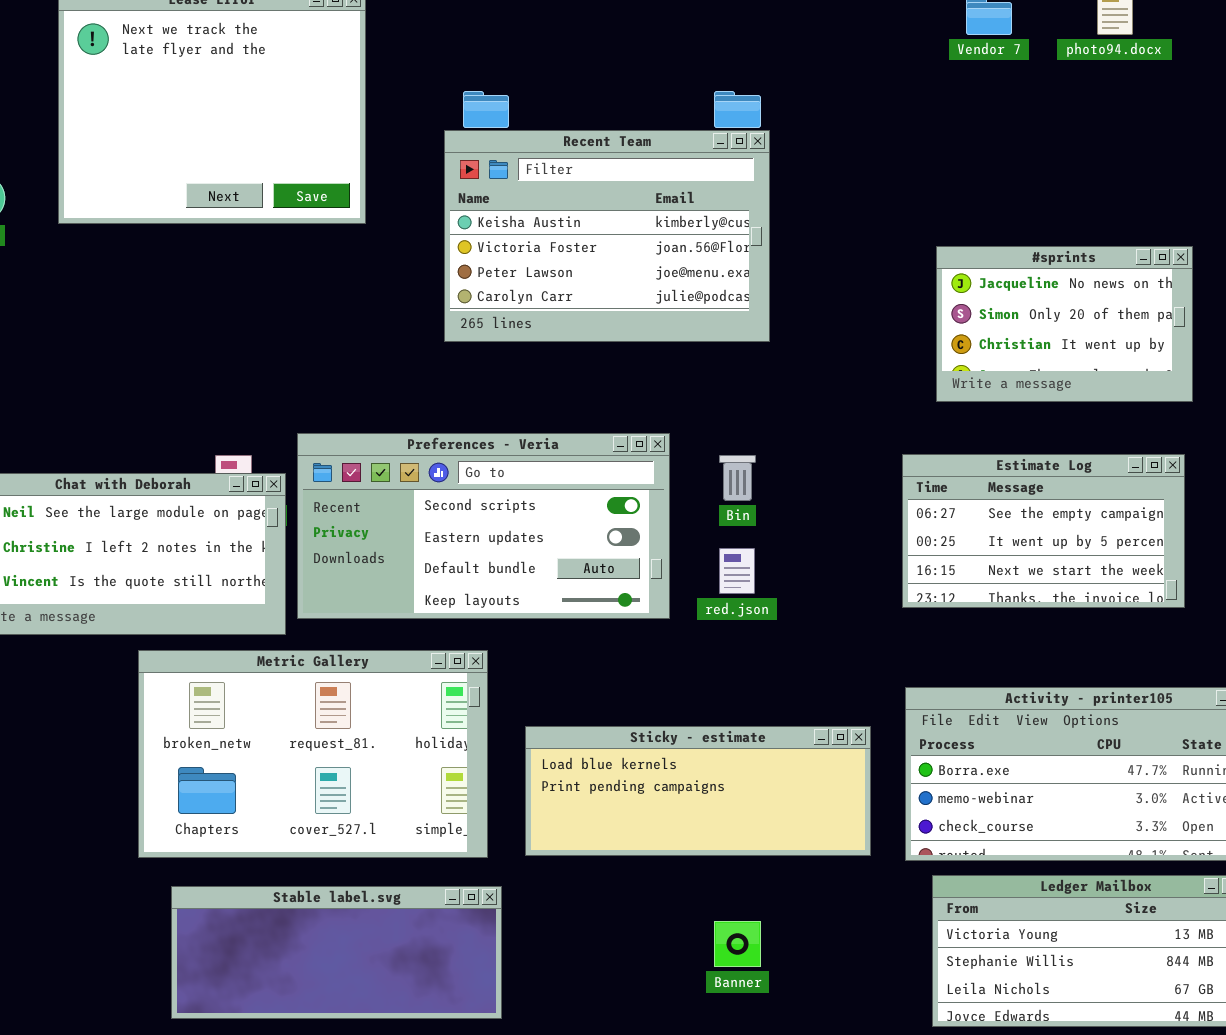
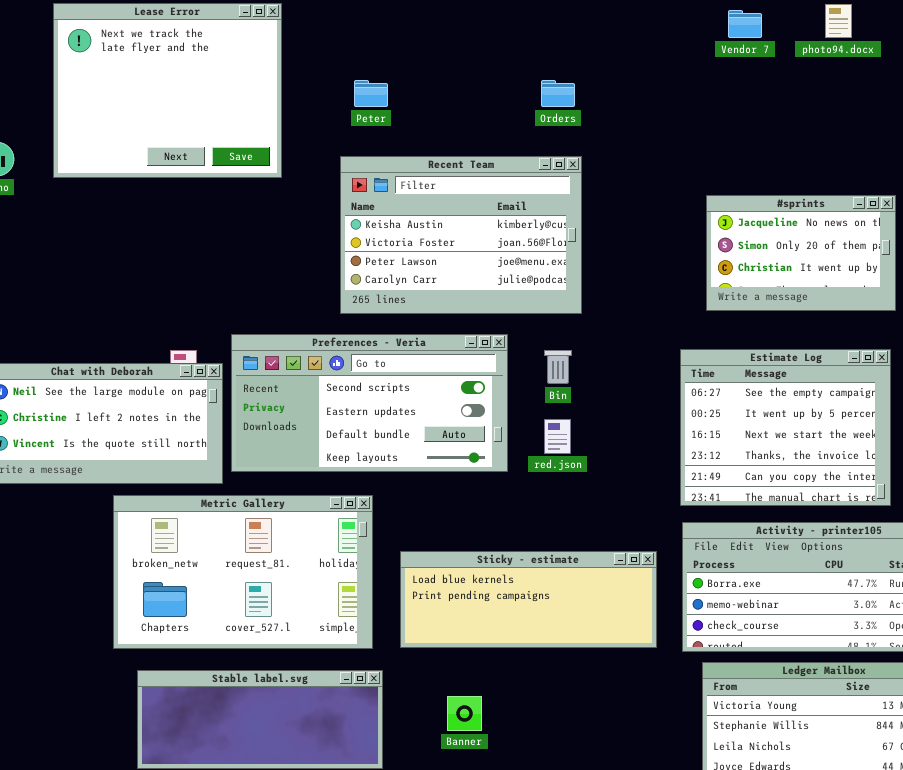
Recent Team: [444,130,770,342] -> [340,156,582,314], moved
Estimate Log: [902,454,1185,608] -> [680,349,891,506], resized
Banner: [714,921,761,967] -> [447,696,482,731], moved

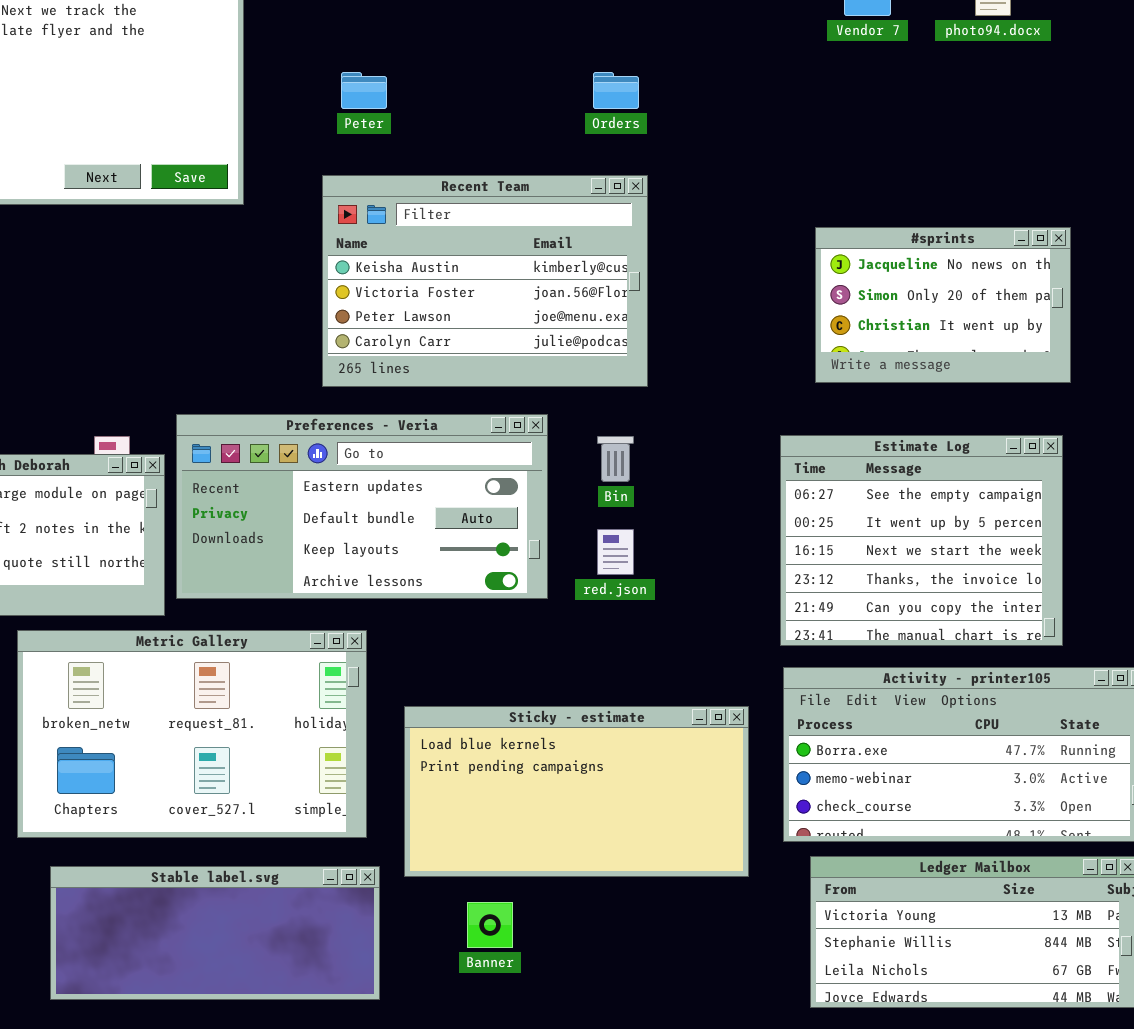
Preferences - Veria: [231,334,508,472] -> [176,414,548,599], scrolled down 1 row
Sticky - estimate: [400,551,657,648] -> [404,706,749,877], resized

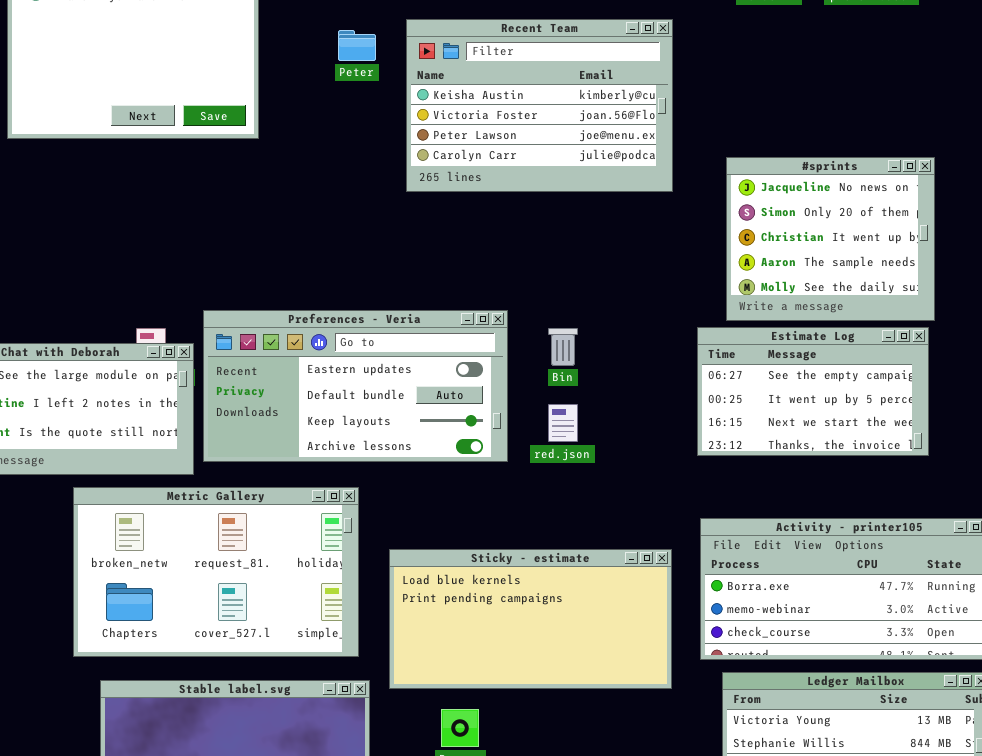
Recent Team: [322,175,648,387] -> [406,19,673,192], moved
#sprints: [815,227,1071,383] -> [726,157,935,321], resized
Estimate Log: [780,435,1063,646] -> [697,327,929,456], resized

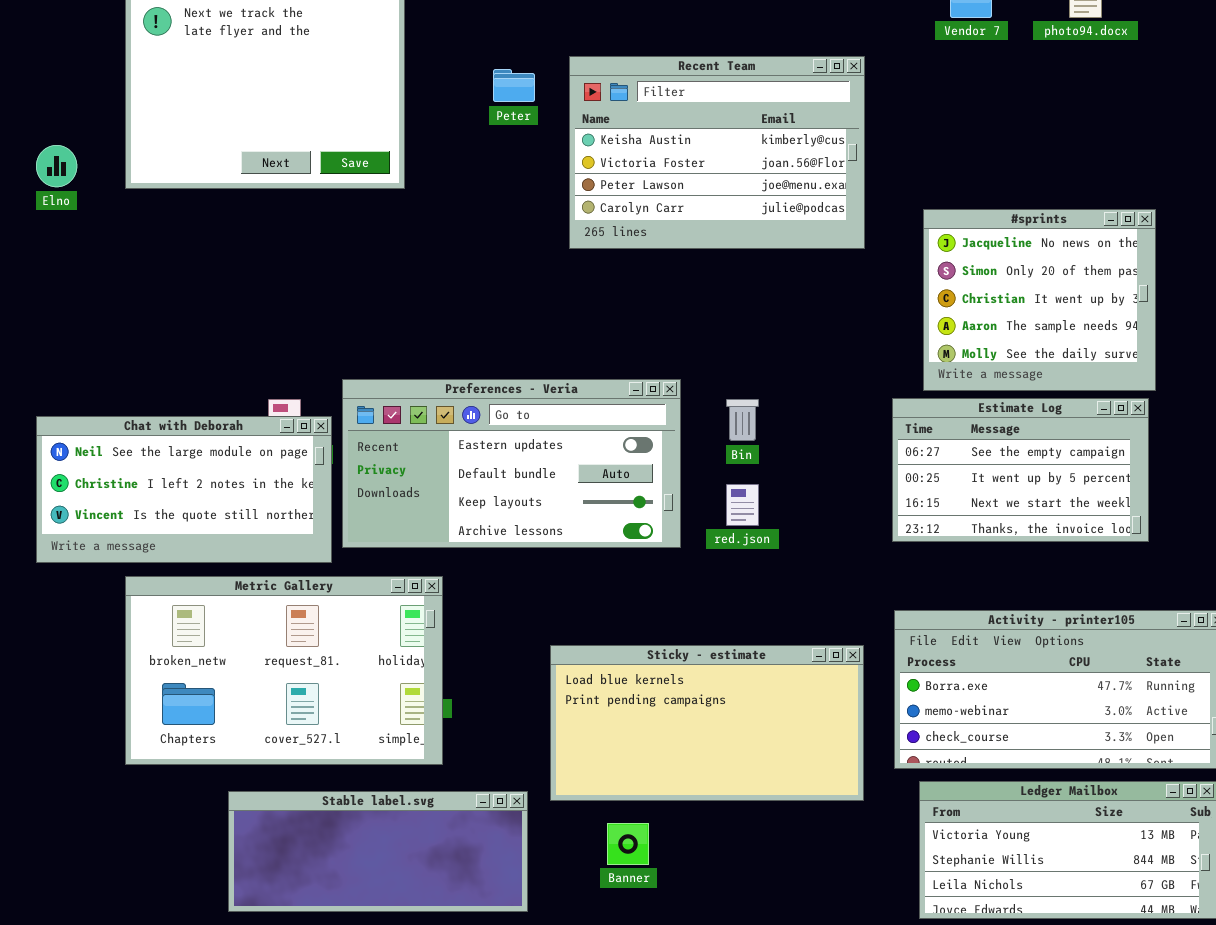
Metric Gallery: [73,487,359,657] -> [125,576,443,765], moved

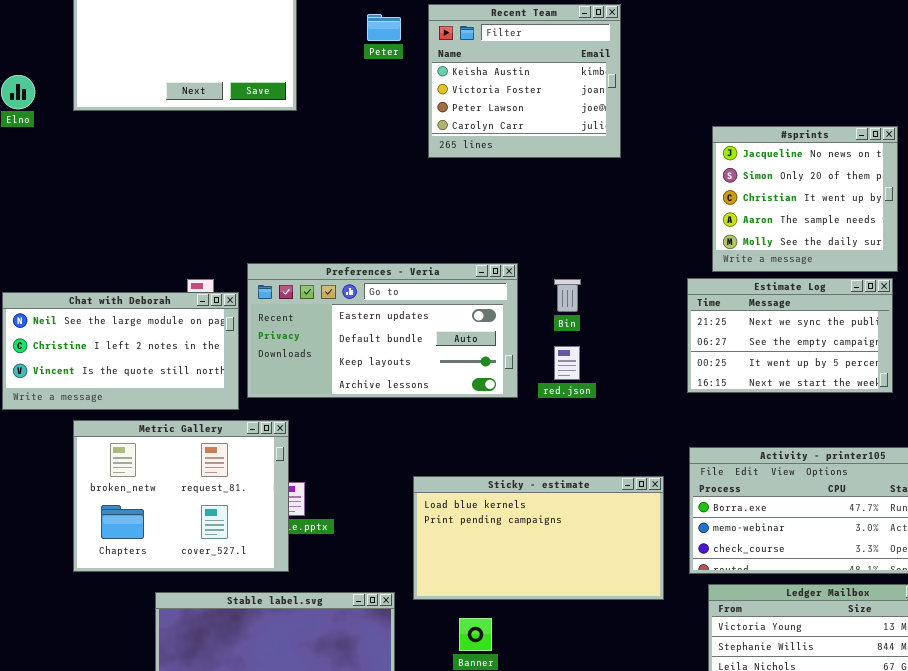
Recent Team: [569,56,865,249] -> [428,4,621,158], resized
Estimate Log: [892,398,1149,542] -> [687,278,893,393], scrolled up 1 row
Metric Gallery: [125,576,443,765] -> [73,420,289,572], resized

